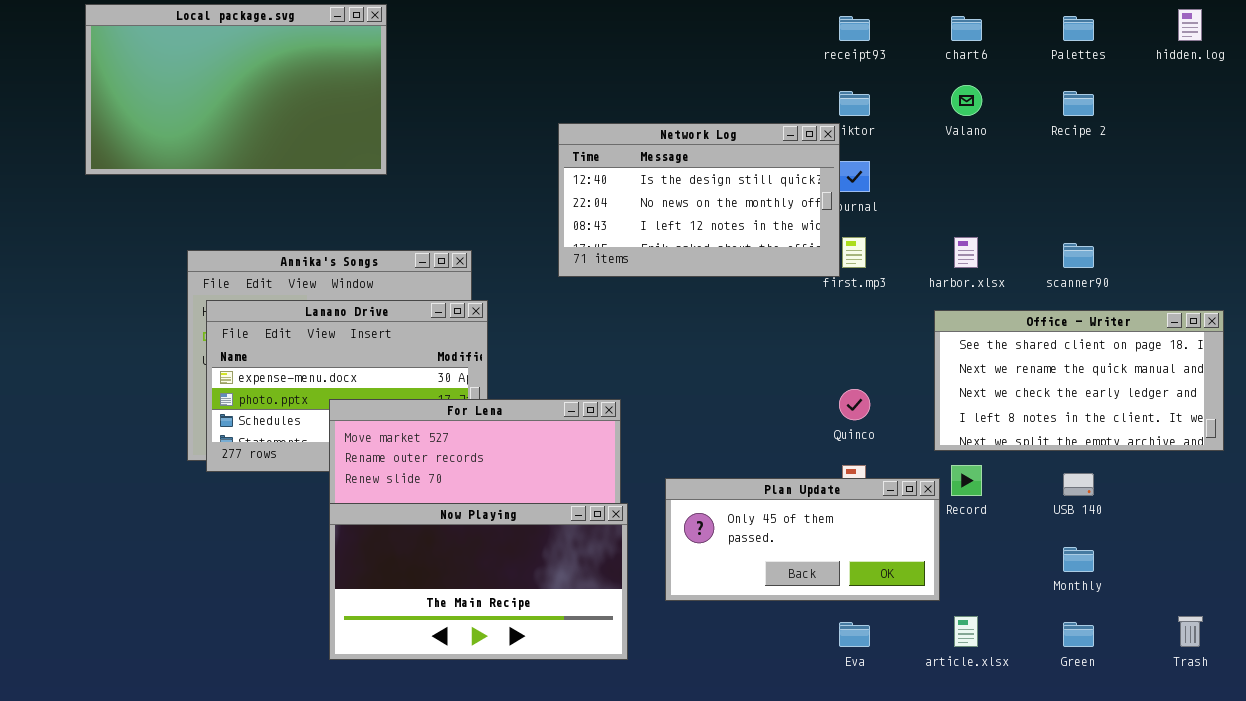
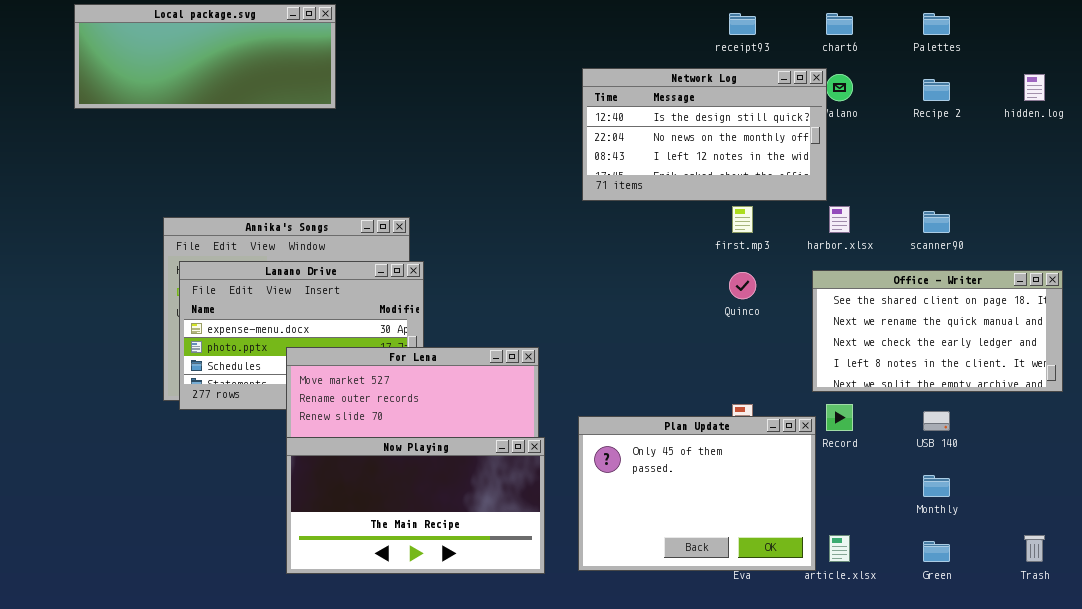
Local package.svg: [85,4,387,175] -> [74,4,336,109], resized
hidden.log: [1178,9,1202,41] -> [1024,74,1045,101], moved
Network Log: [558,123,840,277] -> [582,68,827,201], moved
Quinco: [839,389,870,420] -> [729,272,756,299], moved
Plan Update: [665,478,940,601] -> [578,416,816,571], resized

